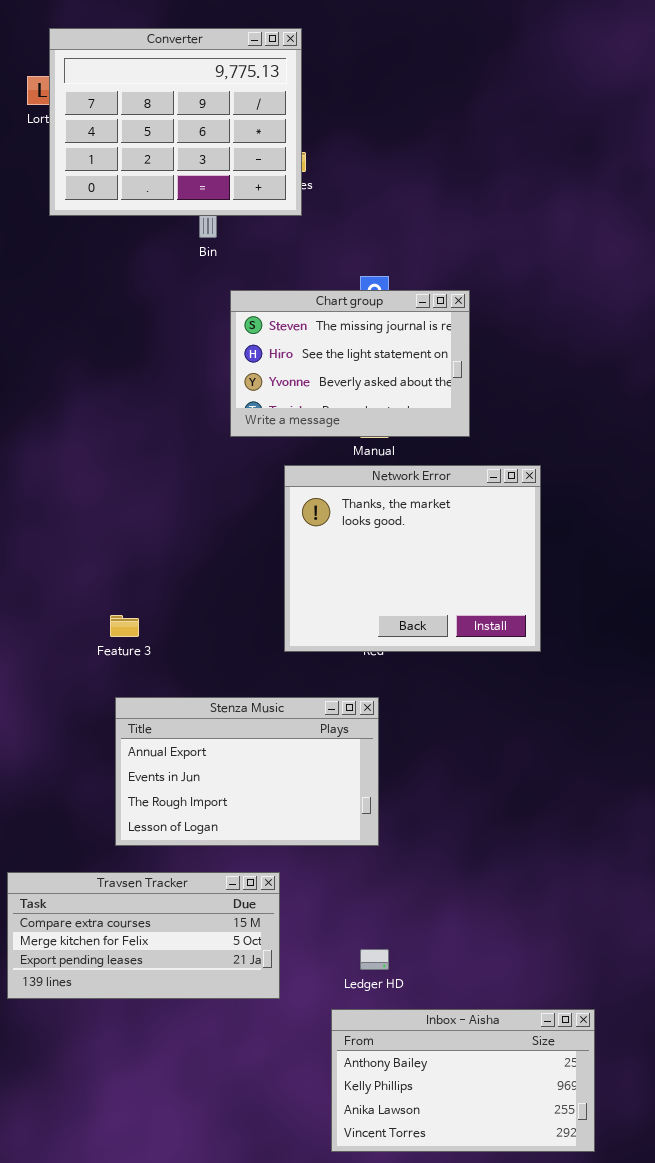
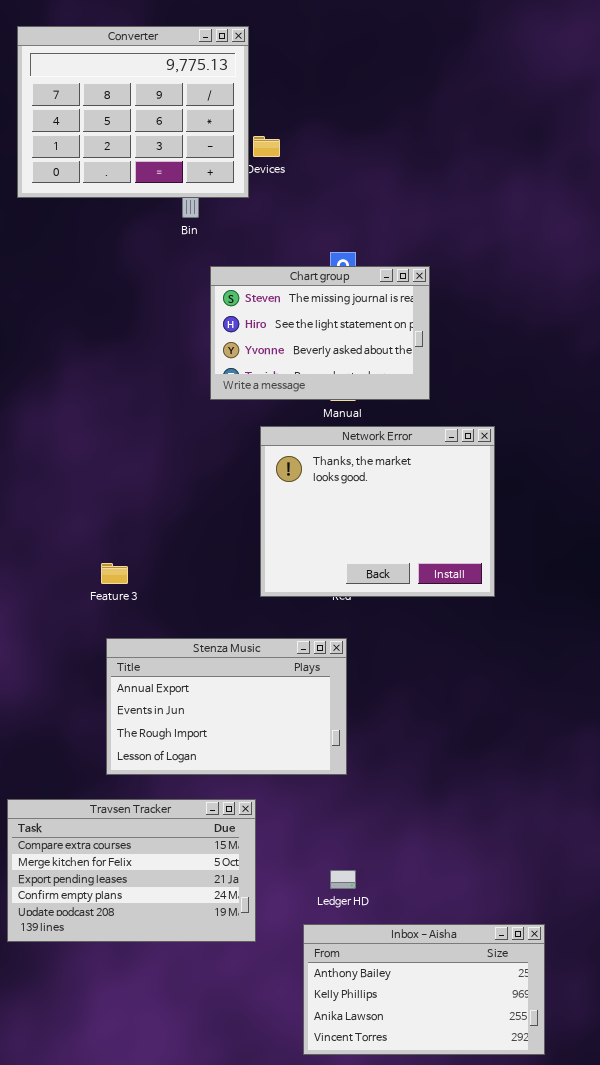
Converter: [49,28,302,216] -> [17,26,249,198], moved
Travsen Tracker: [7,872,280,999] -> [7,799,256,942], resized

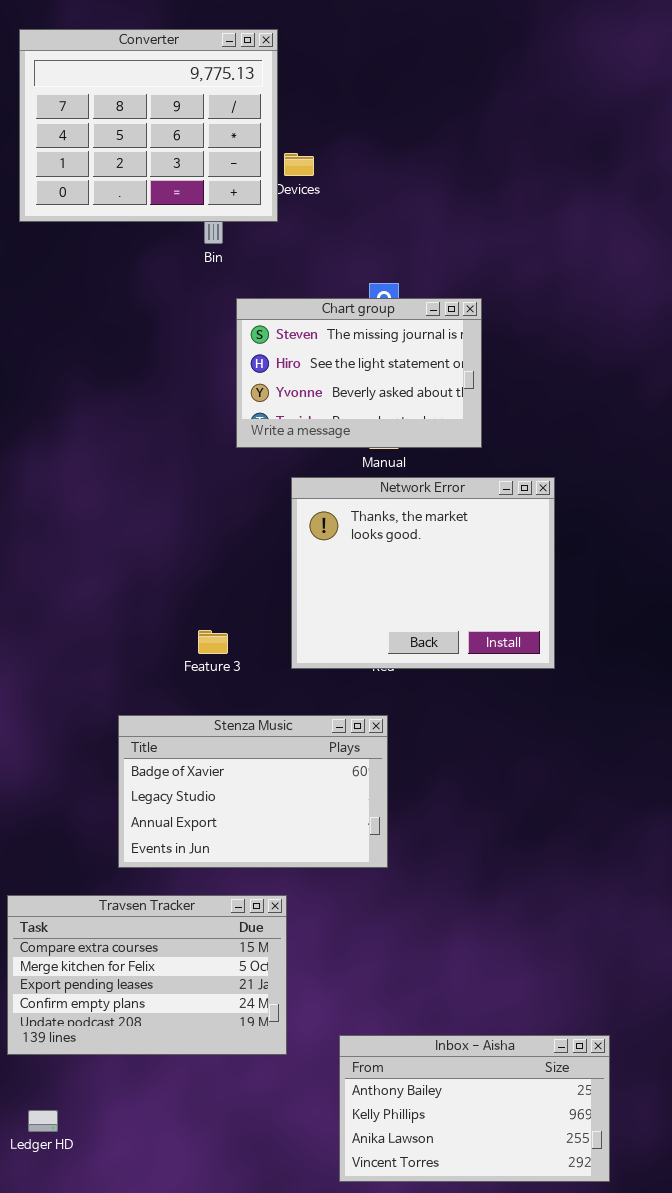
Feature 3: [101,563,128,584] -> [198,630,228,654], moved
Stenza Music: [106,638,347,775] -> [118,715,388,868], scrolled up 2 rows
Ledger HD: [330,870,356,889] -> [28,1110,58,1132], moved

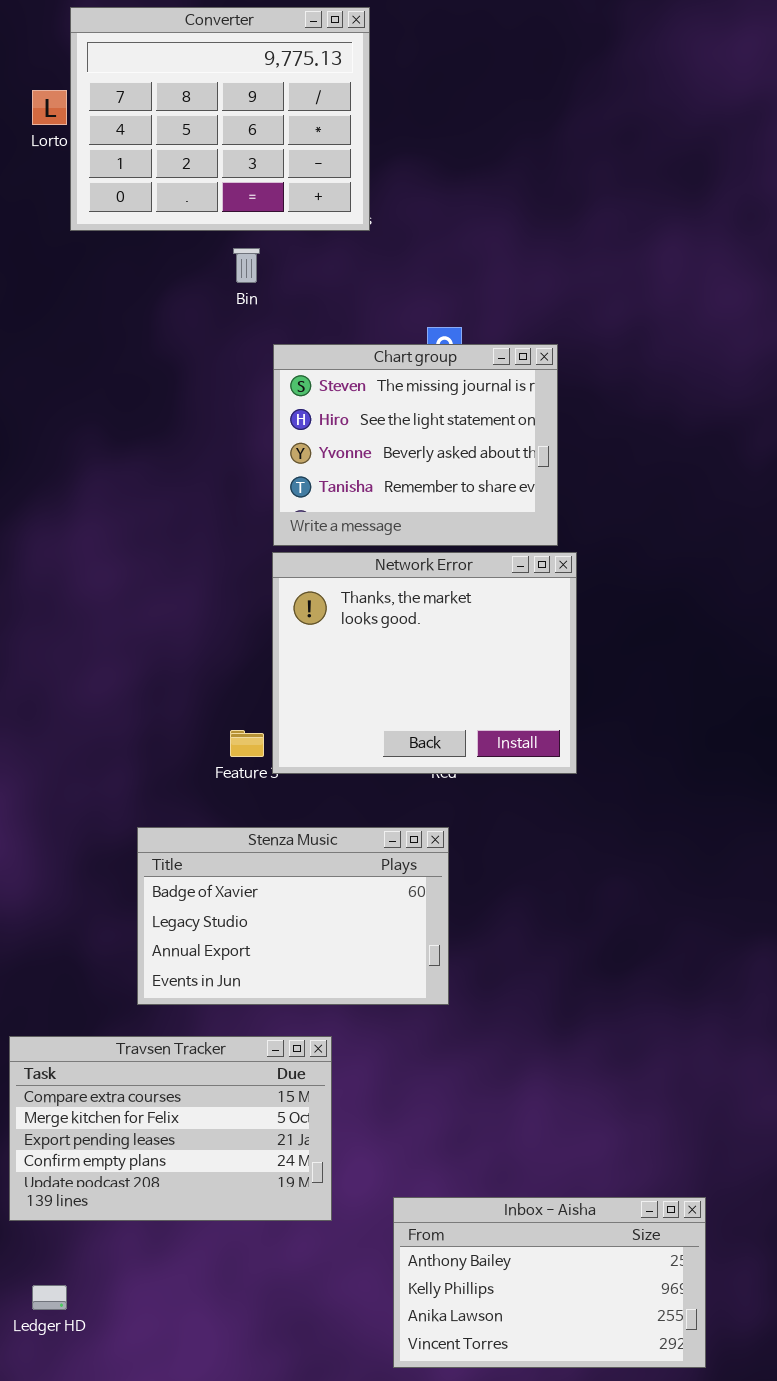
Converter: [19,29,278,222] -> [70,7,370,231], moved
Chart group: [236,298,482,448] -> [273,344,558,546], resized
Network Error: [291,477,555,669] -> [272,552,577,774], moved

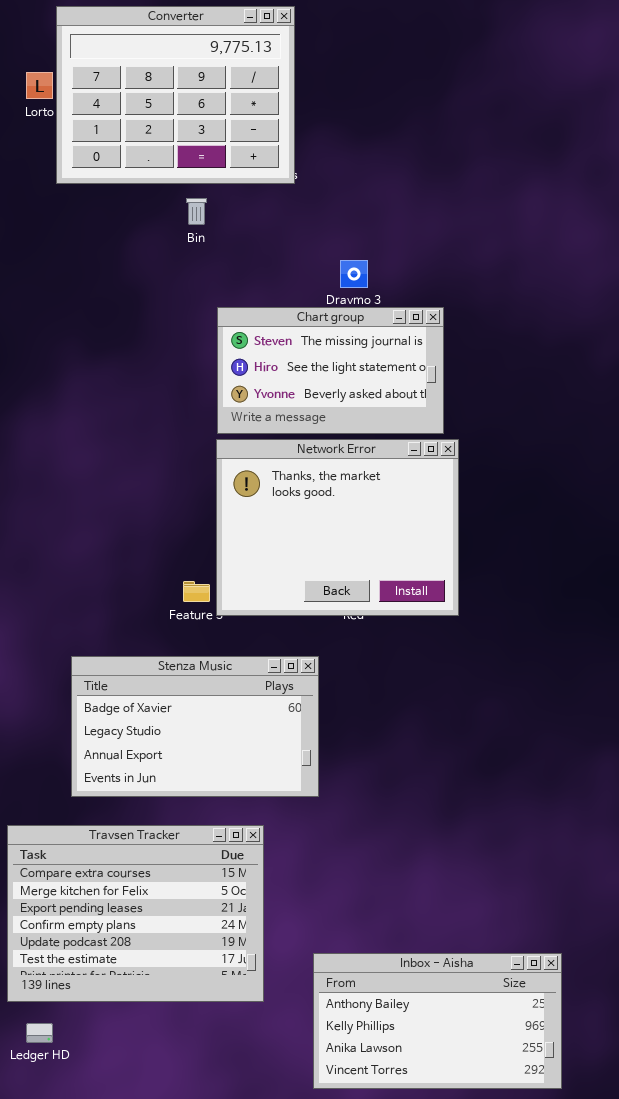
Chart group: [273,344,558,546] -> [217,307,444,434], resized
Stenza Music: [137,827,449,1005] -> [71,656,319,797], moved
Travsen Tracker: [9,1036,332,1221] -> [7,825,264,1002], resized

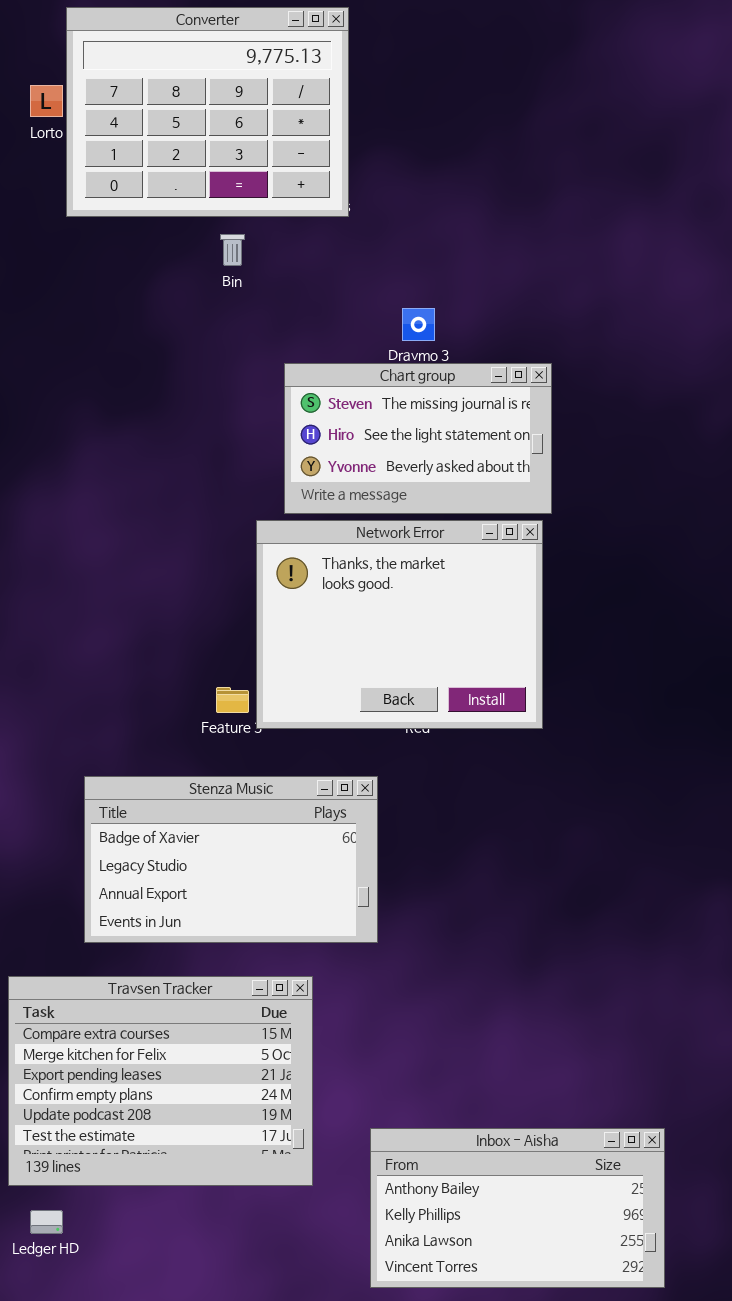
Chart group: [217,307,444,434] -> [284,363,552,514], moved

